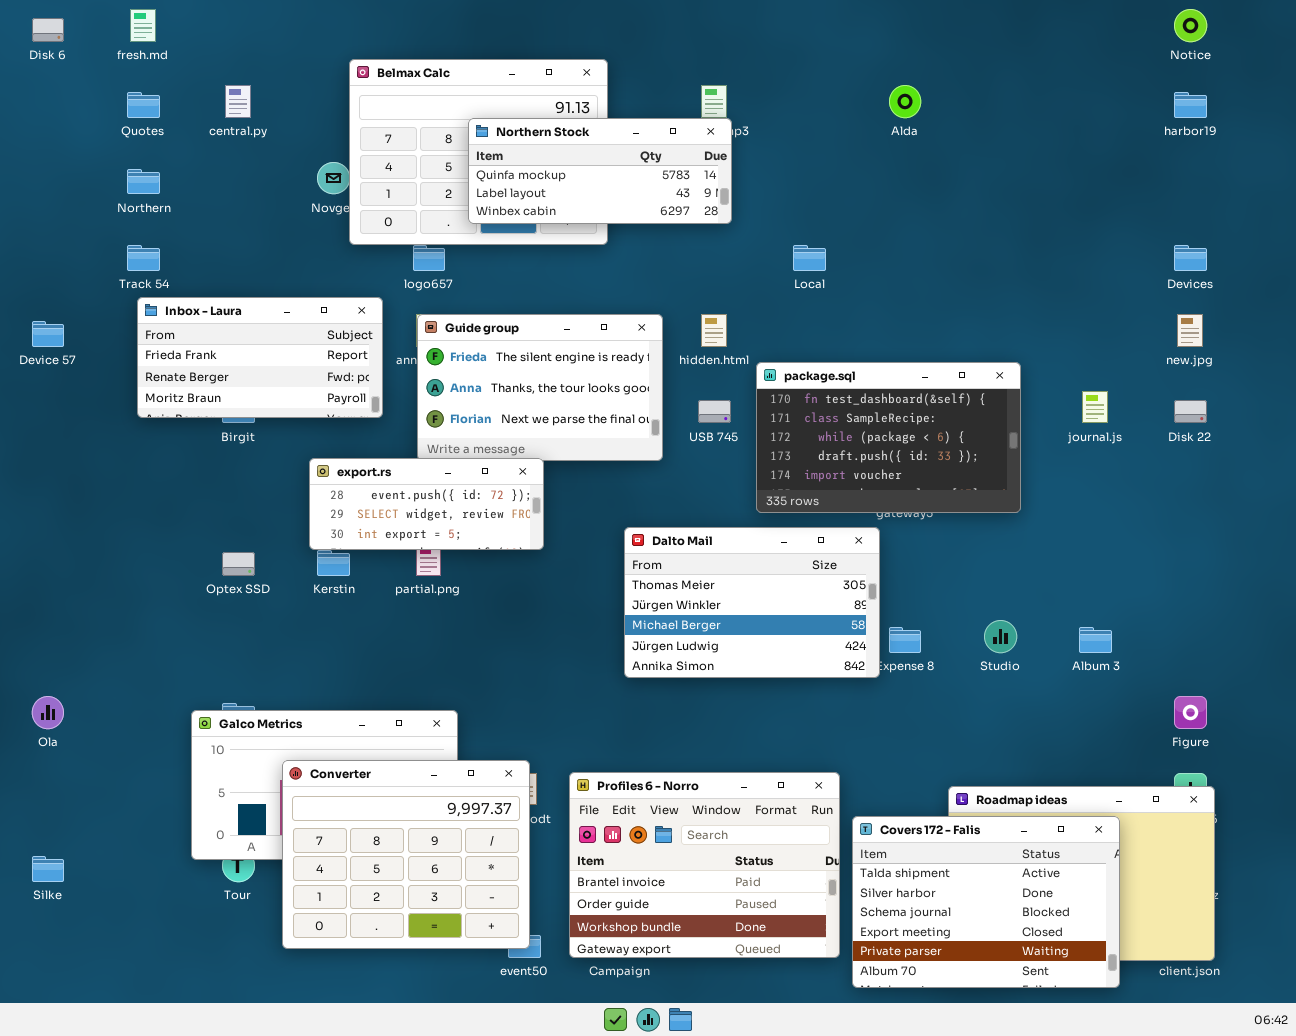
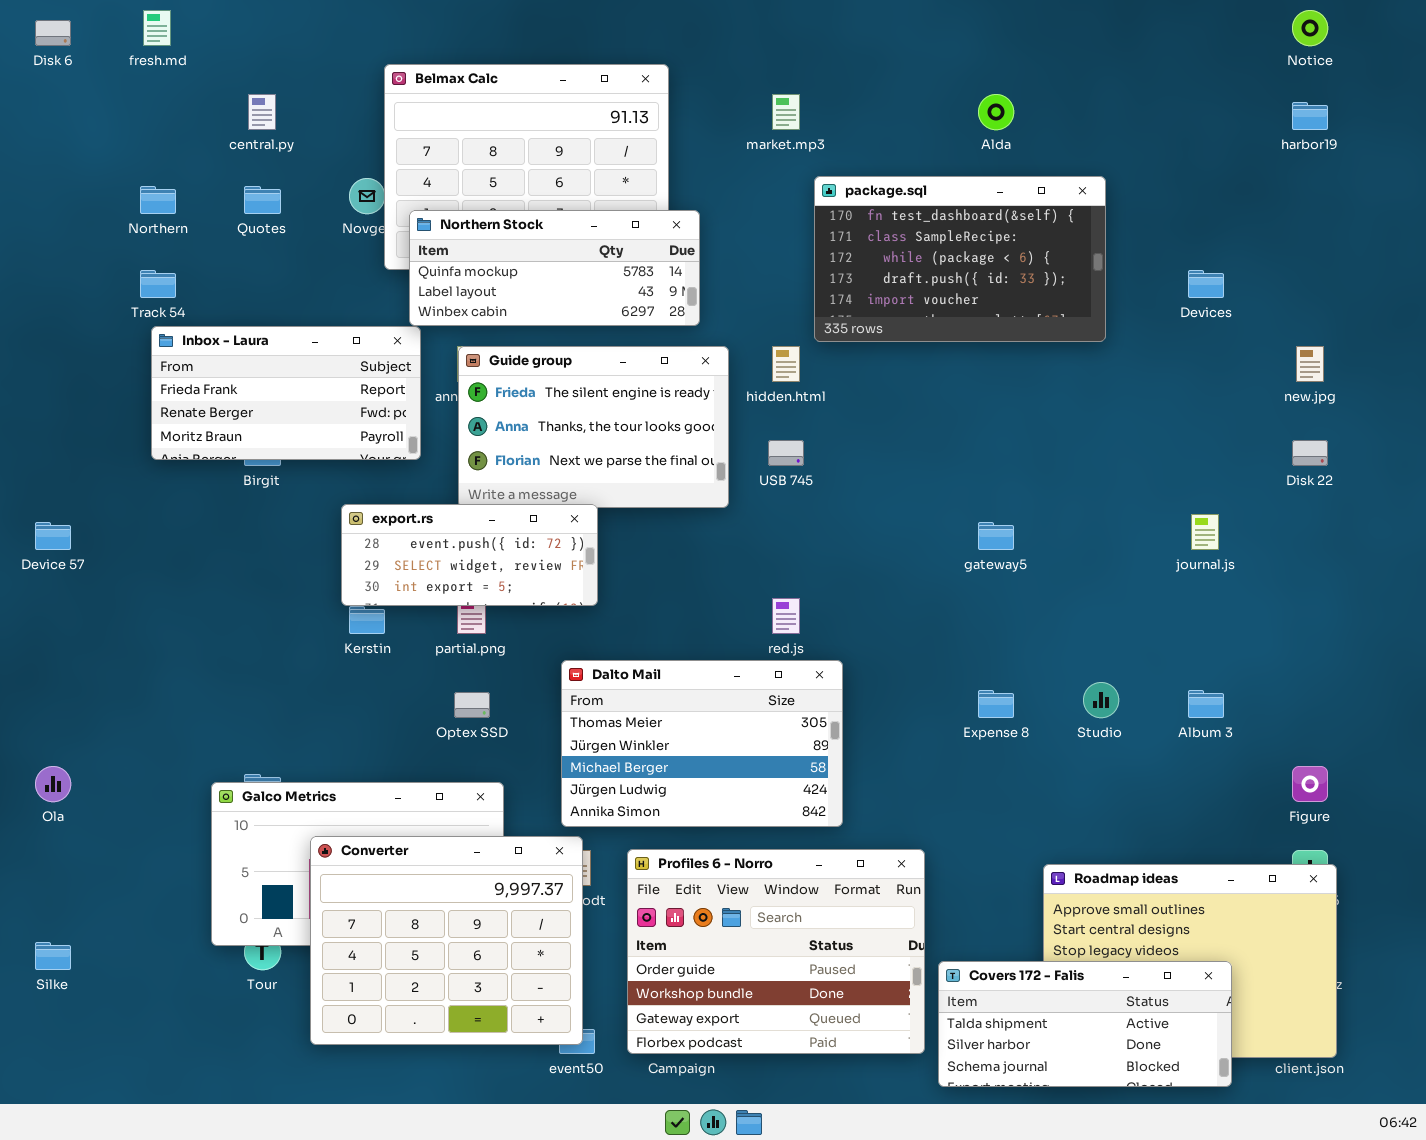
Quotes: [127,92,160,118] -> [244,186,281,214], moved
Northern Stock: [468,118,732,224] -> [409,210,700,326], moved
Devices: [1174,245,1207,271] -> [1188,270,1224,298], moved
Device 57: [32,321,64,347] -> [35,522,71,550], moved
package.sql: [756,362,1021,513] -> [814,176,1106,342], moved
journal.js: [1082,391,1108,423] -> [1191,514,1219,550], moved
Dalto Mail: [624,527,880,678] -> [561,660,843,827], moved
Optex SSD: [222,552,255,576] -> [454,692,490,718], moved
Profiles 6 - Norro: [569,772,840,958] -> [627,849,925,1054], scrolled down 1 row
Covers 172 - Falis: [852,816,1120,988] -> [938,961,1232,1087], resized

